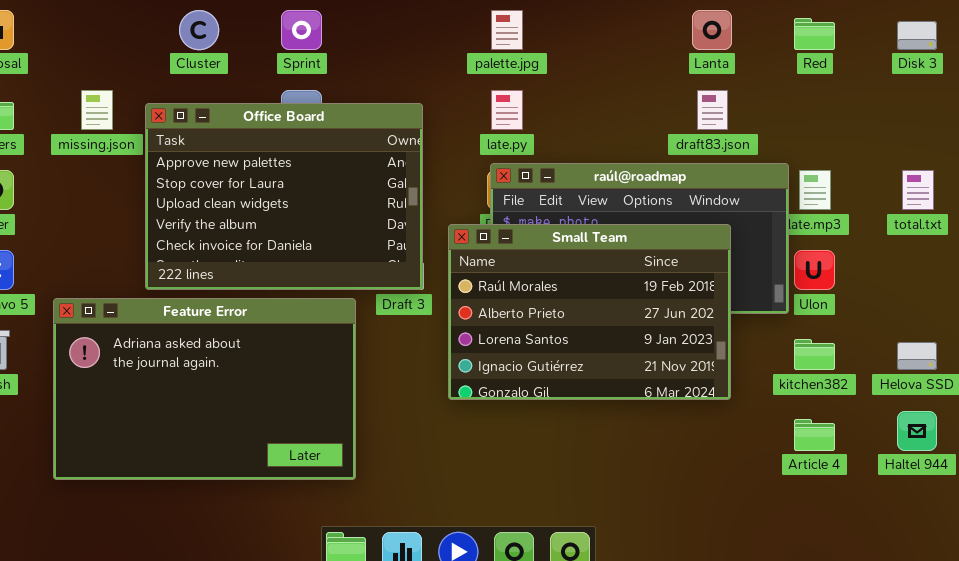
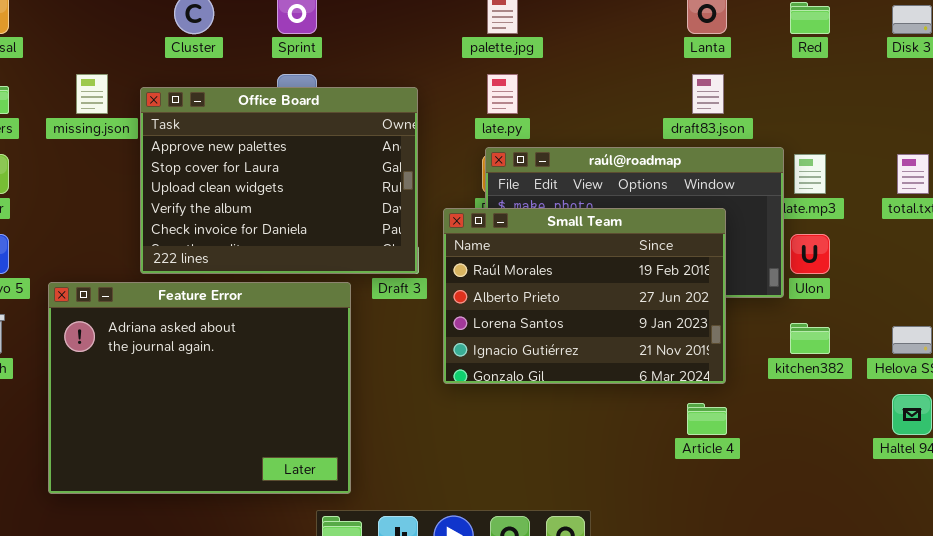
Feature Error: [53,298,356,480] -> [48,282,351,494], resized
Article 4: [794,419,835,451] -> [687,403,727,435], moved

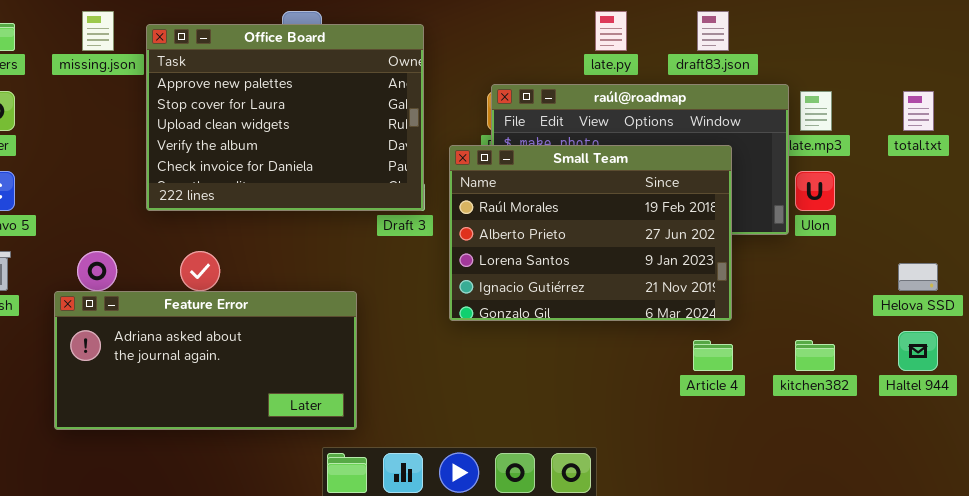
late.py: [487,74,518,114] -> [595,11,627,51], moved
Feature Error: [48,282,351,494] -> [54,291,357,430], resized
kitchen382: [790,323,830,354] -> [795,340,835,371], moved

